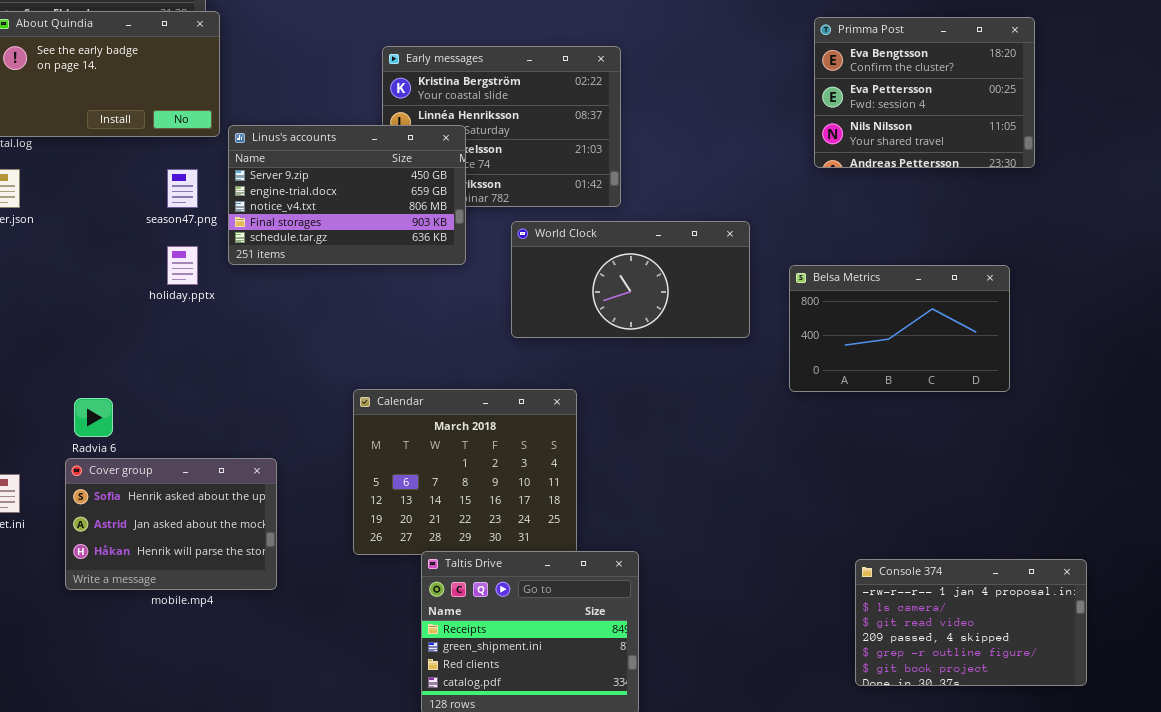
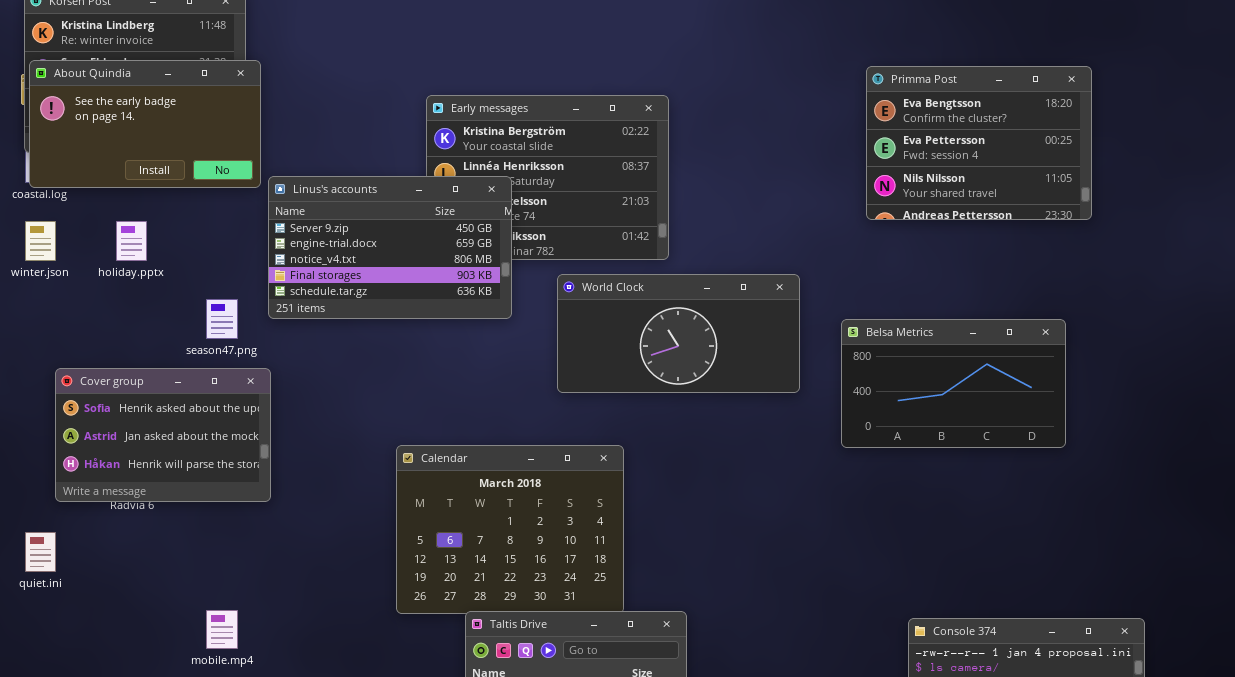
season47.png: [167,169,198,208] -> [206,299,238,339], moved
holiday.pptx: [167,246,198,285] -> [116,221,147,261], moved
Cover group: [65,458,277,590] -> [55,368,271,502], moved

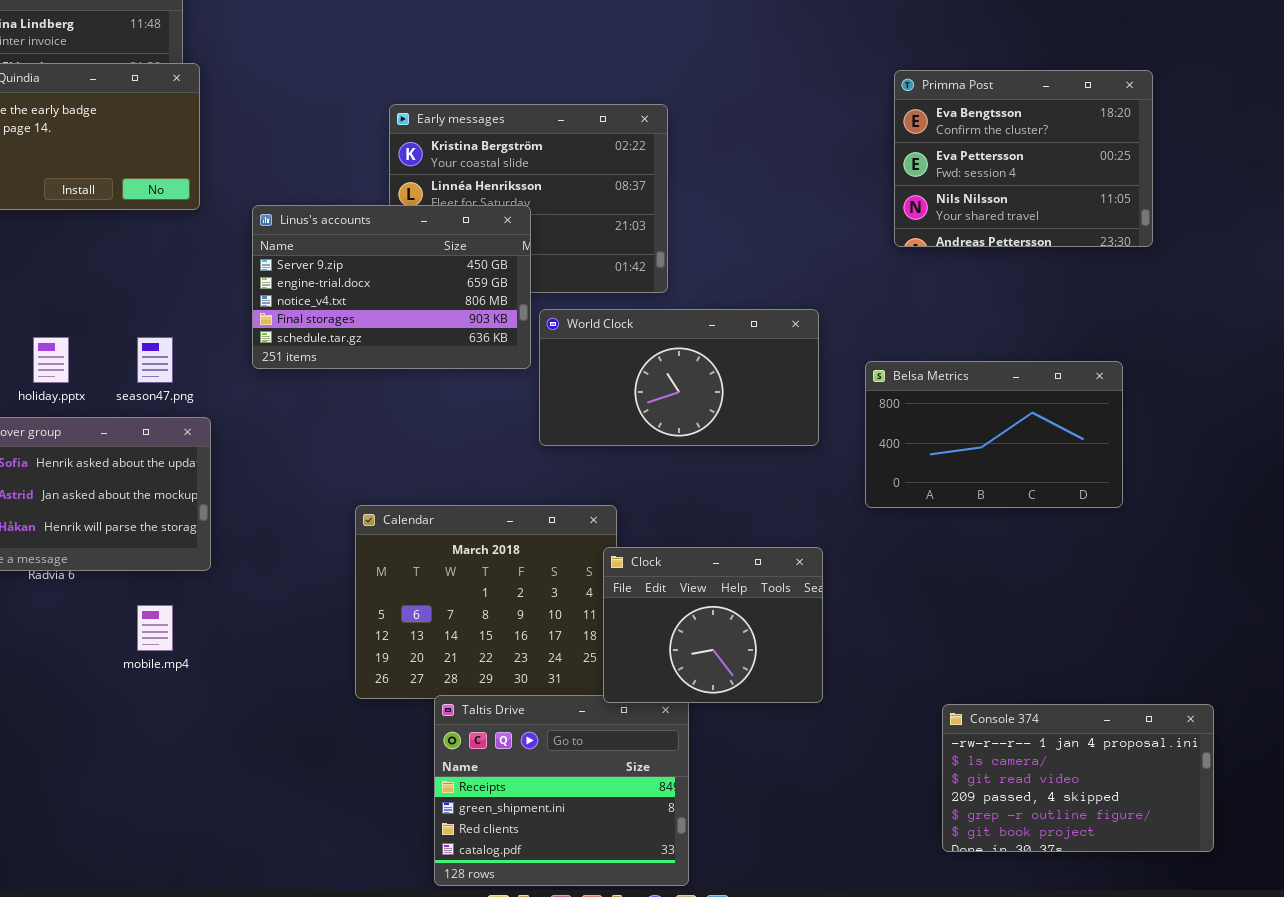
Linus's accounts: [268,176,512,319] -> [252,205,531,369], moved
holiday.pptx: [116,221,147,261] -> [33,337,69,383], moved
Clock: none -> [603,547,823,703], opened
mobile.mp4: [206,610,238,649] -> [137,605,173,651], moved

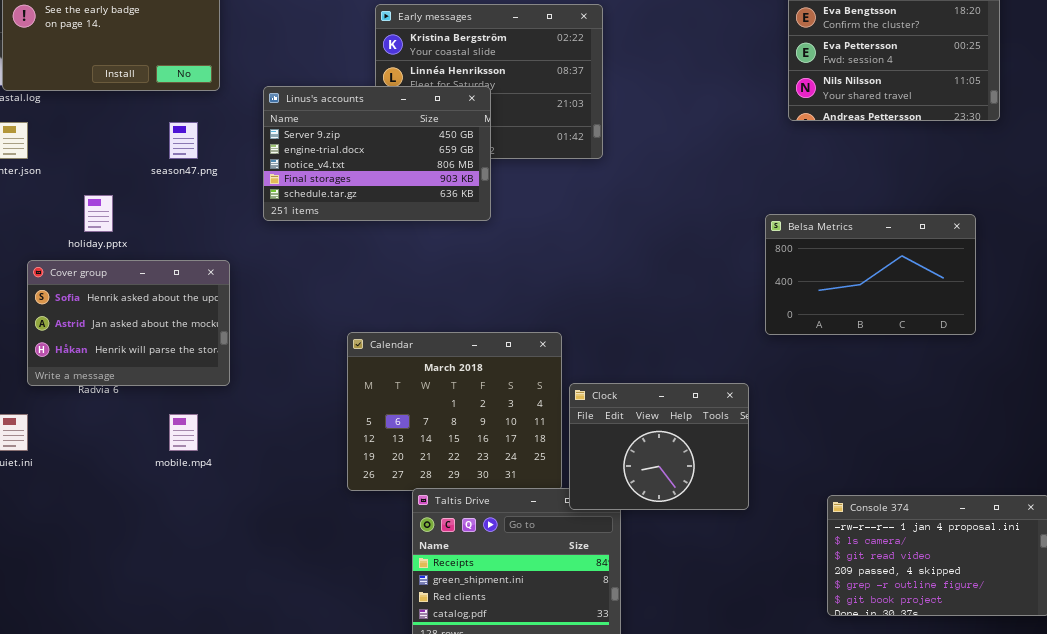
World Clock: [539,309,819,446] -> none, closed
season47.png: [137,337,173,383] -> [169,122,198,159], moved
Clock: [603,547,823,703] -> [569,383,749,510], moved

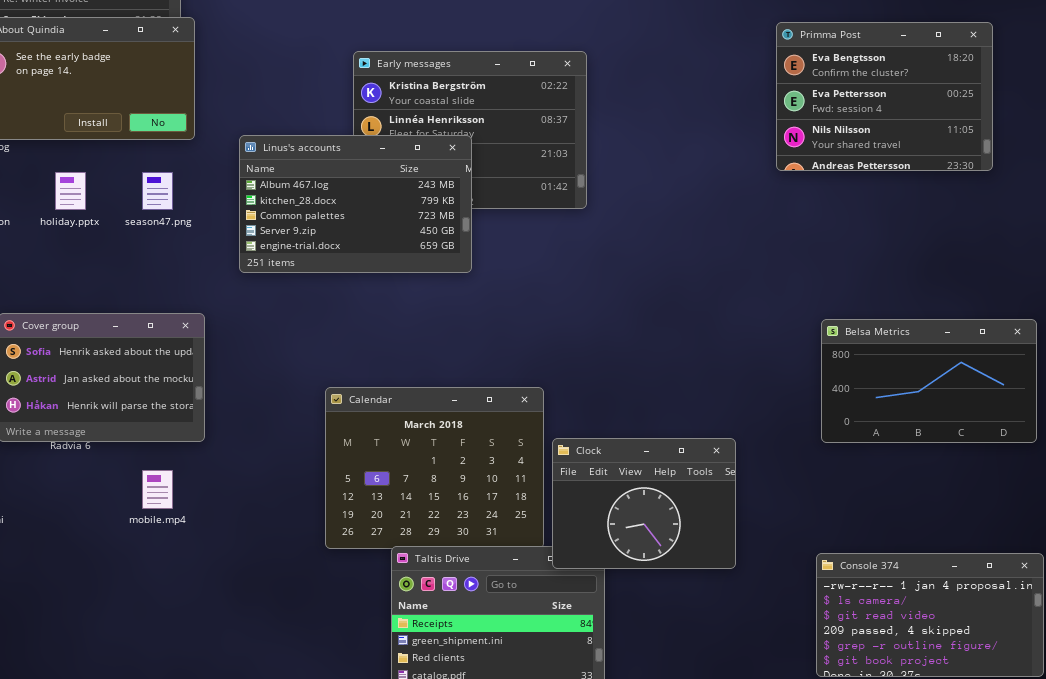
Linus's accounts: [263,86,491,221] -> [239,135,472,273], scrolled up 3 rows
holiday.pptx: [84,195,113,232] -> [55,172,86,210], moved
Belsa Metrics: [765,214,976,335] -> [821,319,1037,443], moved

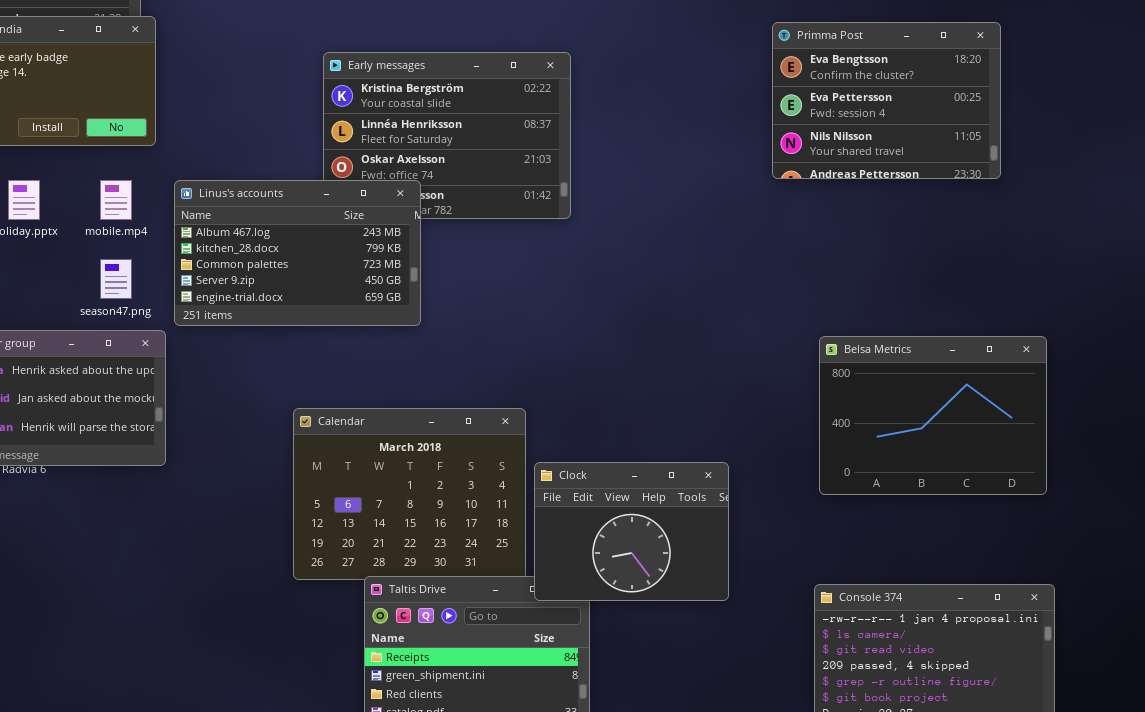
Linus's accounts: [239,135,472,273] -> [174,180,421,326], moved
season47.png: [142,172,173,210] -> [100,259,132,299], moved
Belsa Metrics: [821,319,1037,443] -> [819,336,1047,495], resized
mobile.mp4: [142,470,173,509] -> [100,180,132,220], moved

